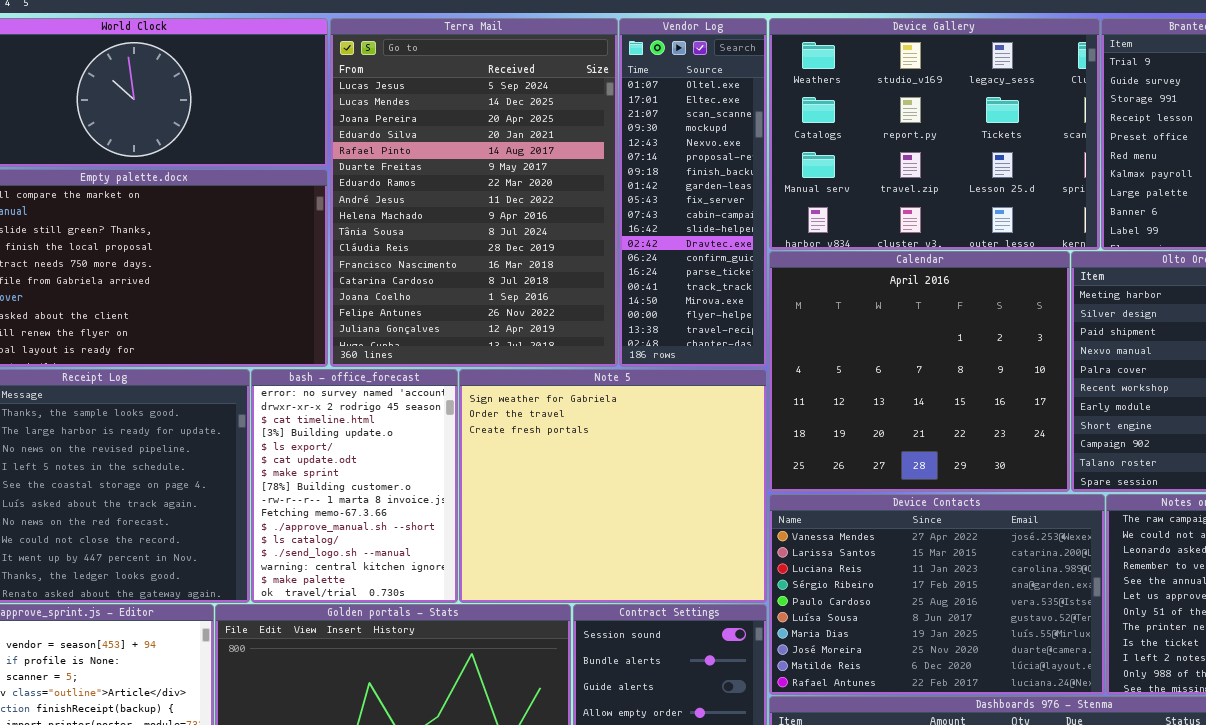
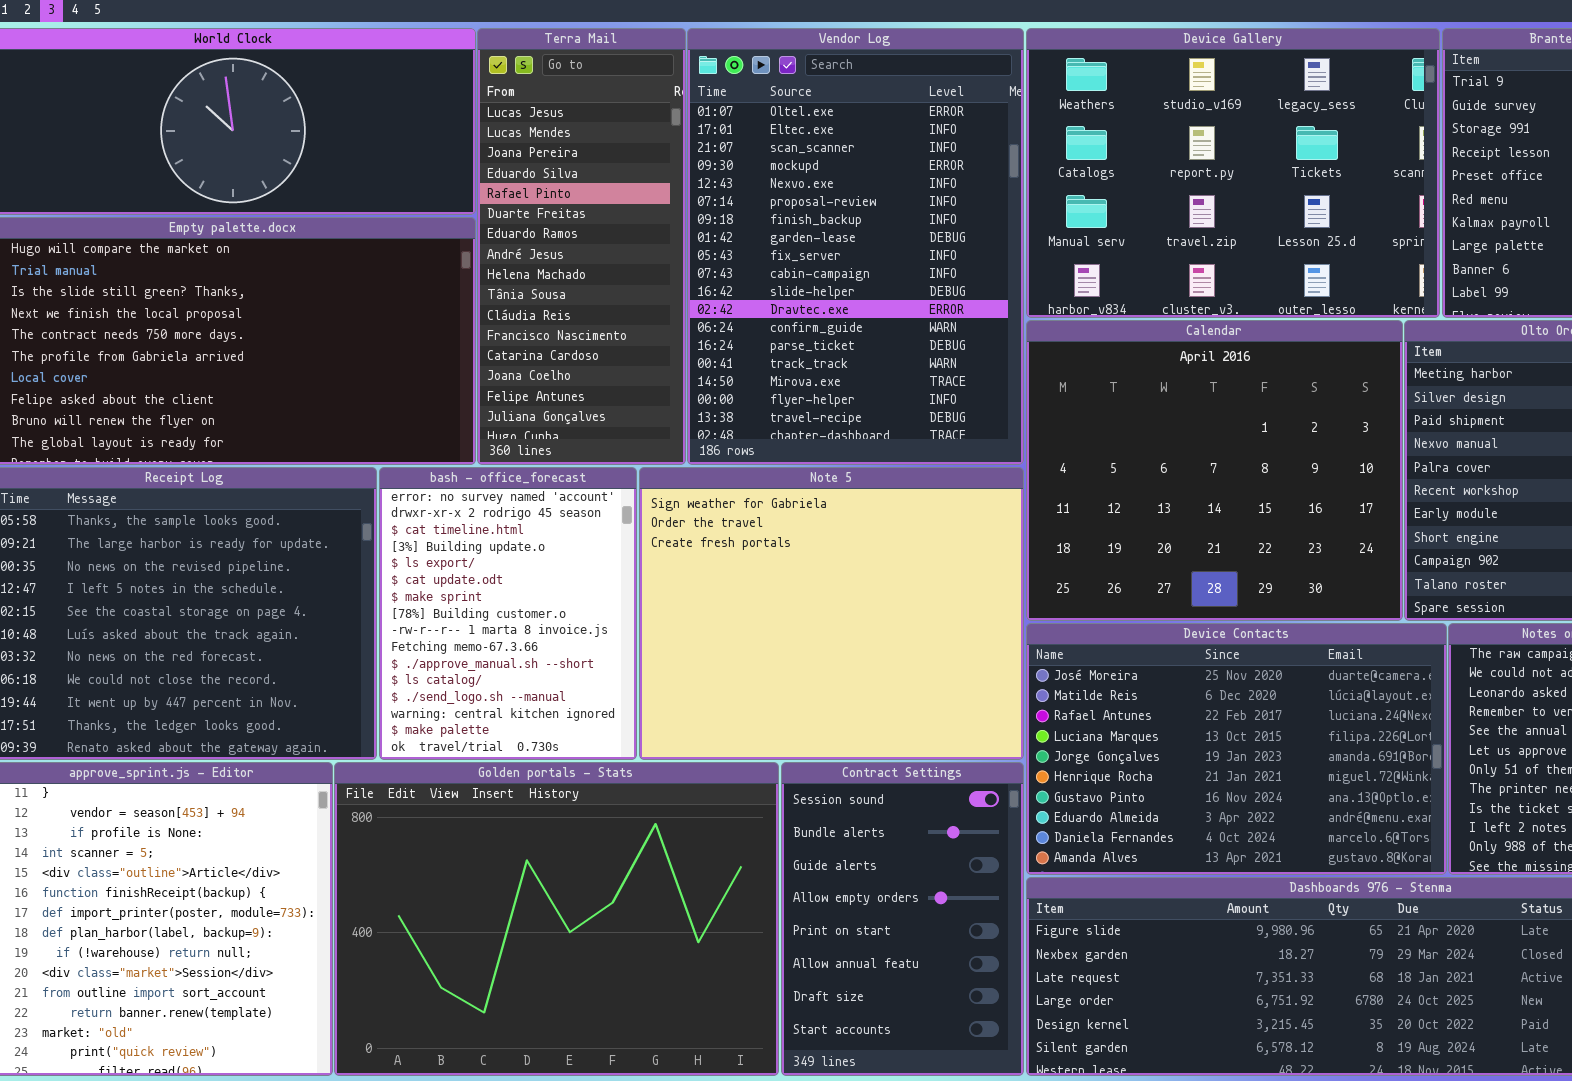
Terra Mail: [330,18,618,367] -> [477,28,686,465], resized
Vendor Log: [619,18,767,367] -> [687,28,1024,465], resized
Device Contacts: [769,494,1105,695] -> [1026,623,1447,875], scrolled down 7 rows

